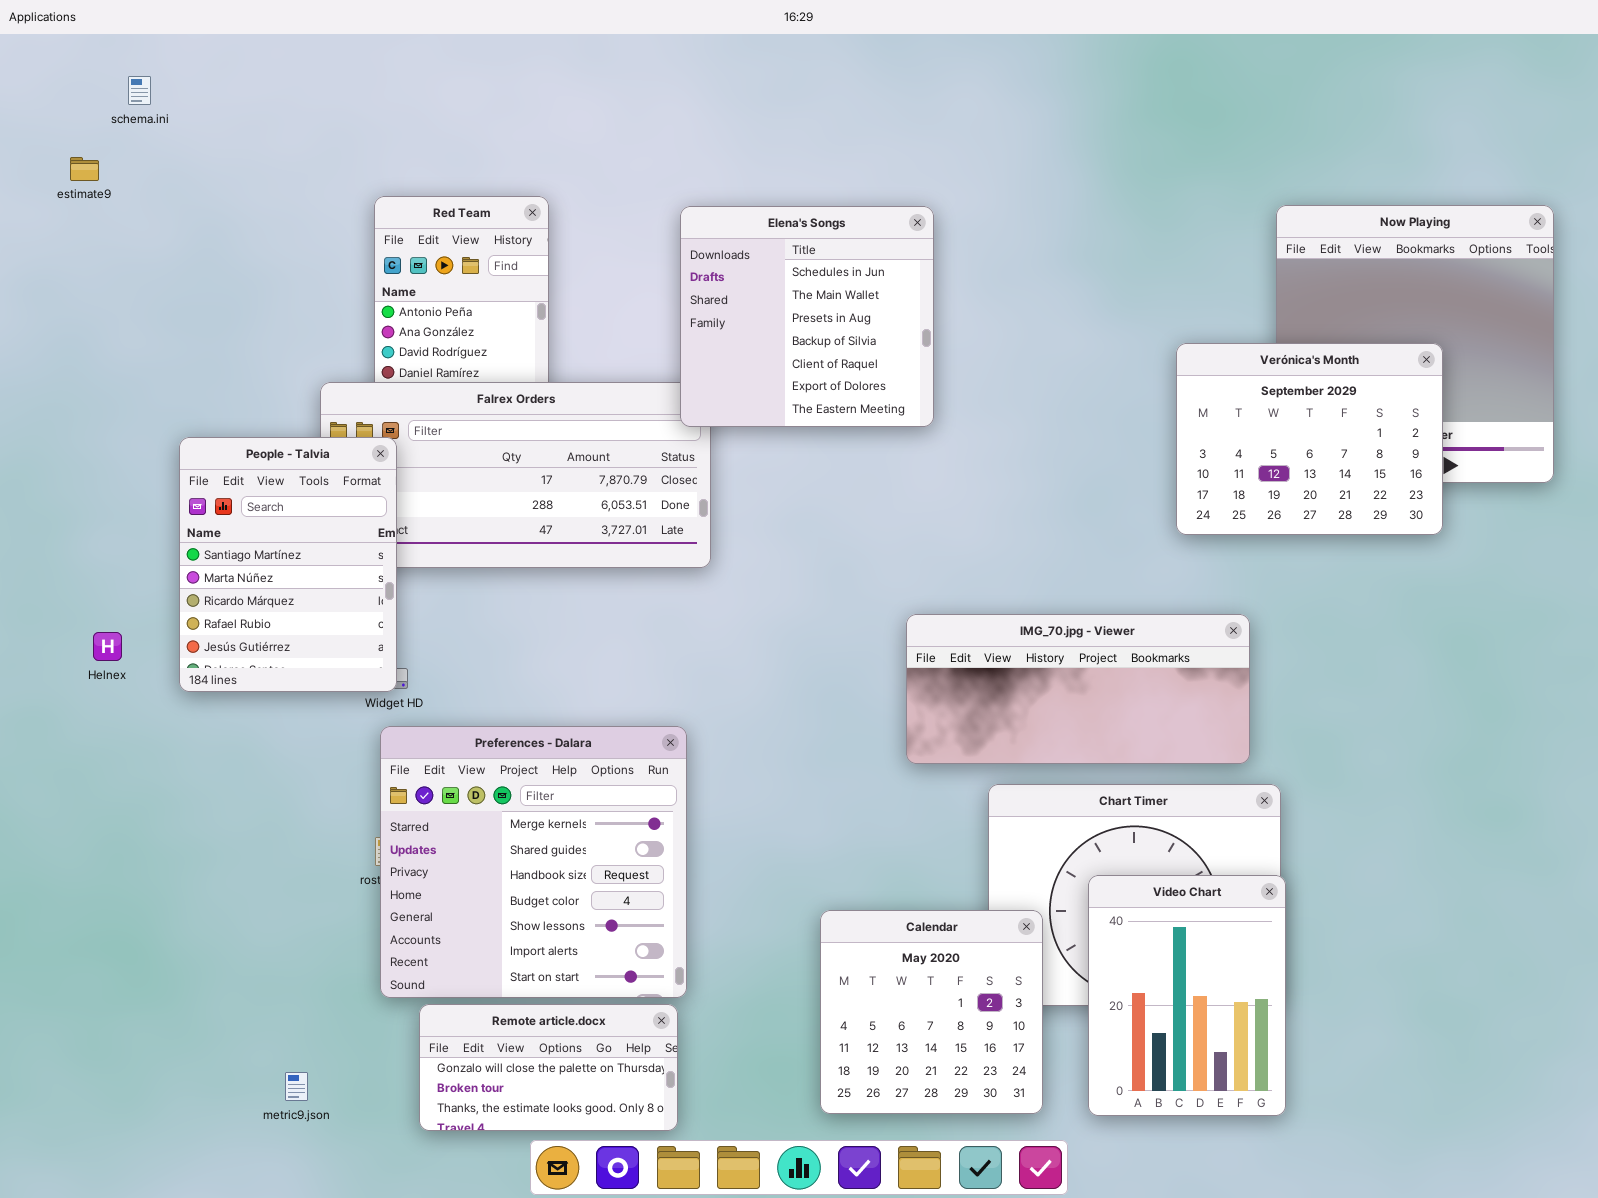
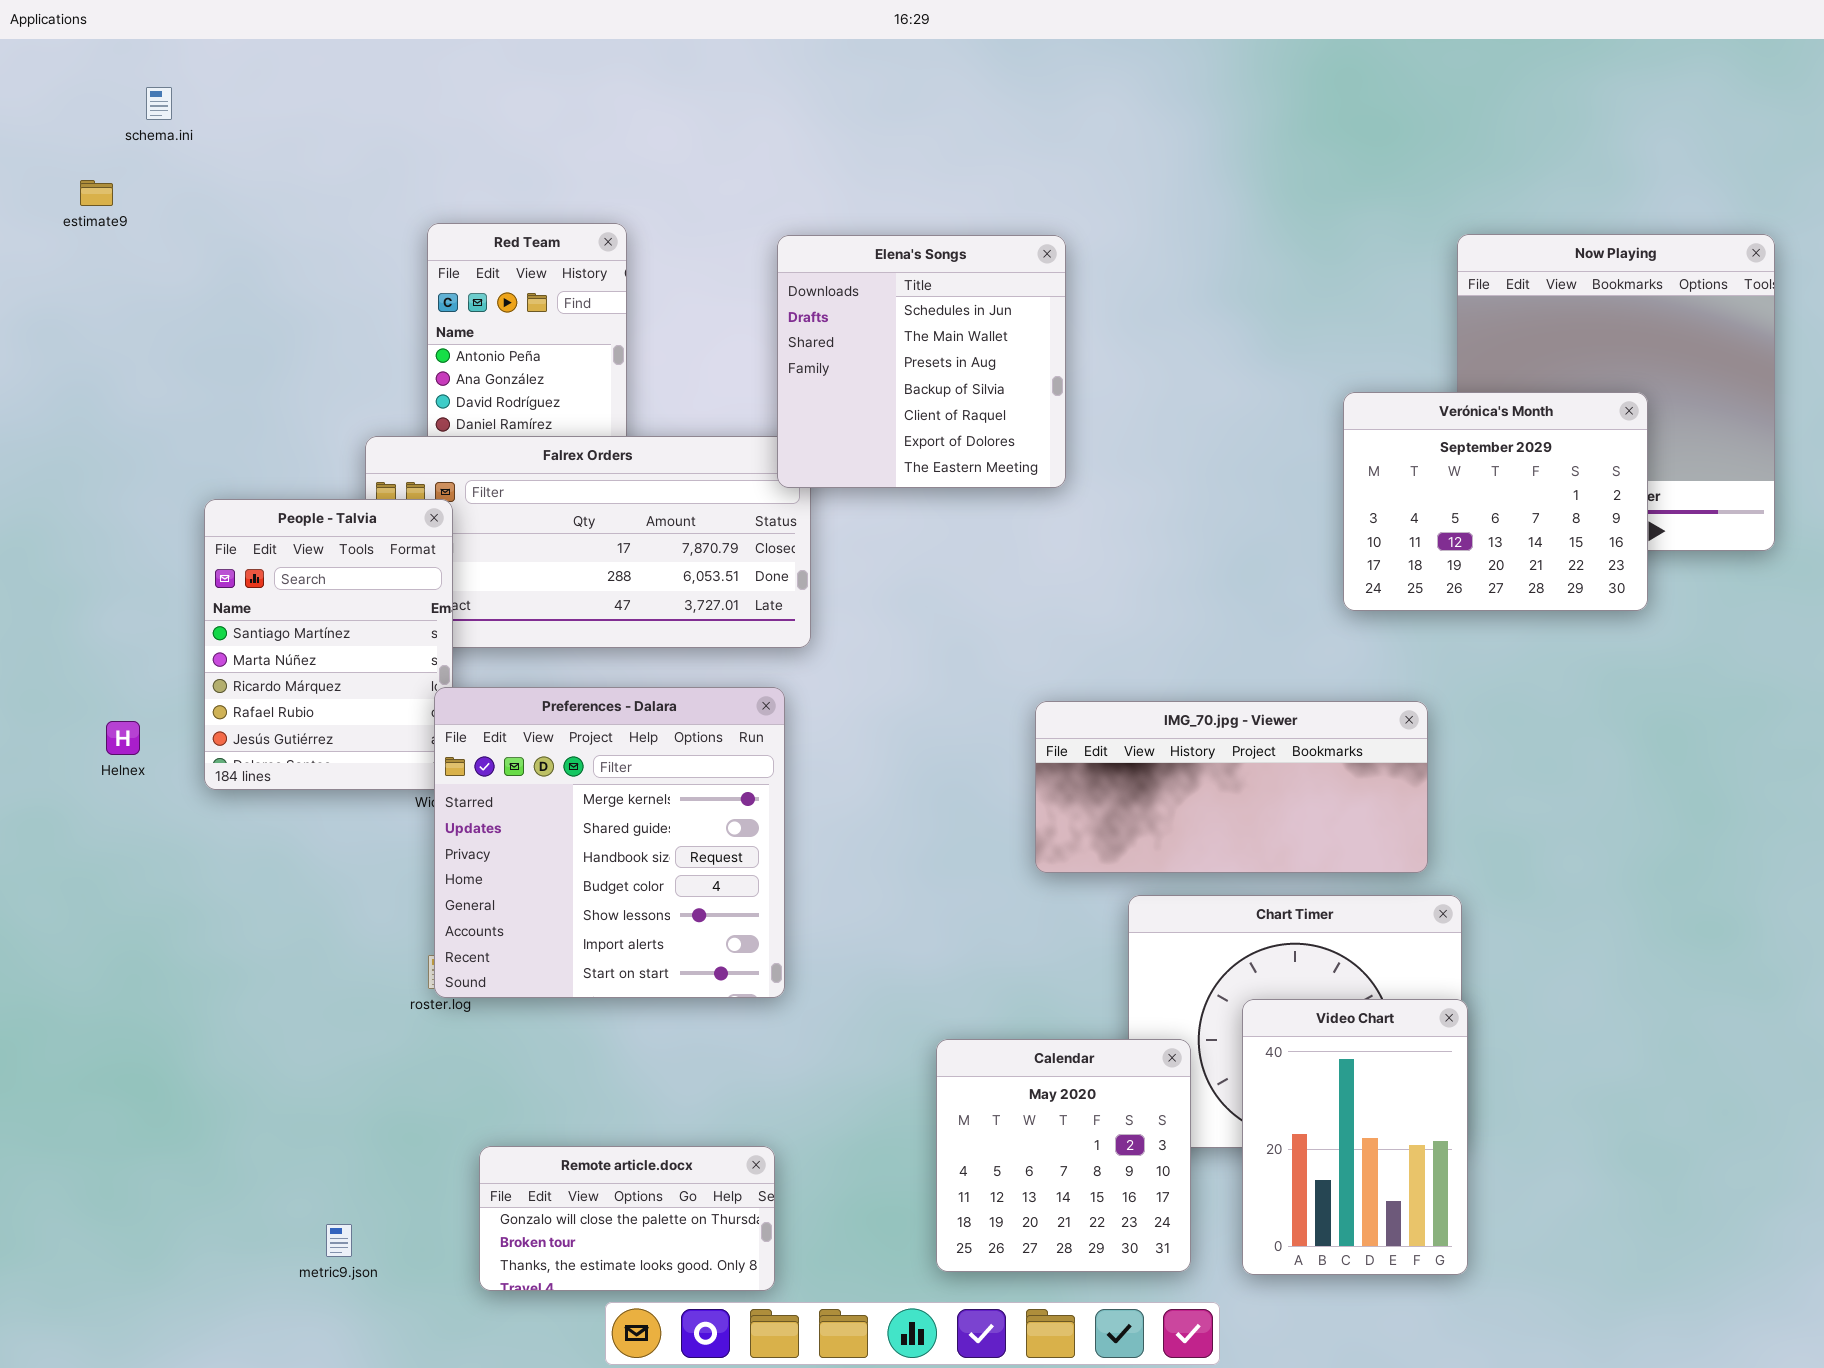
Preferences - Dalara: [380,726,687,998] -> [434,687,785,998], moved

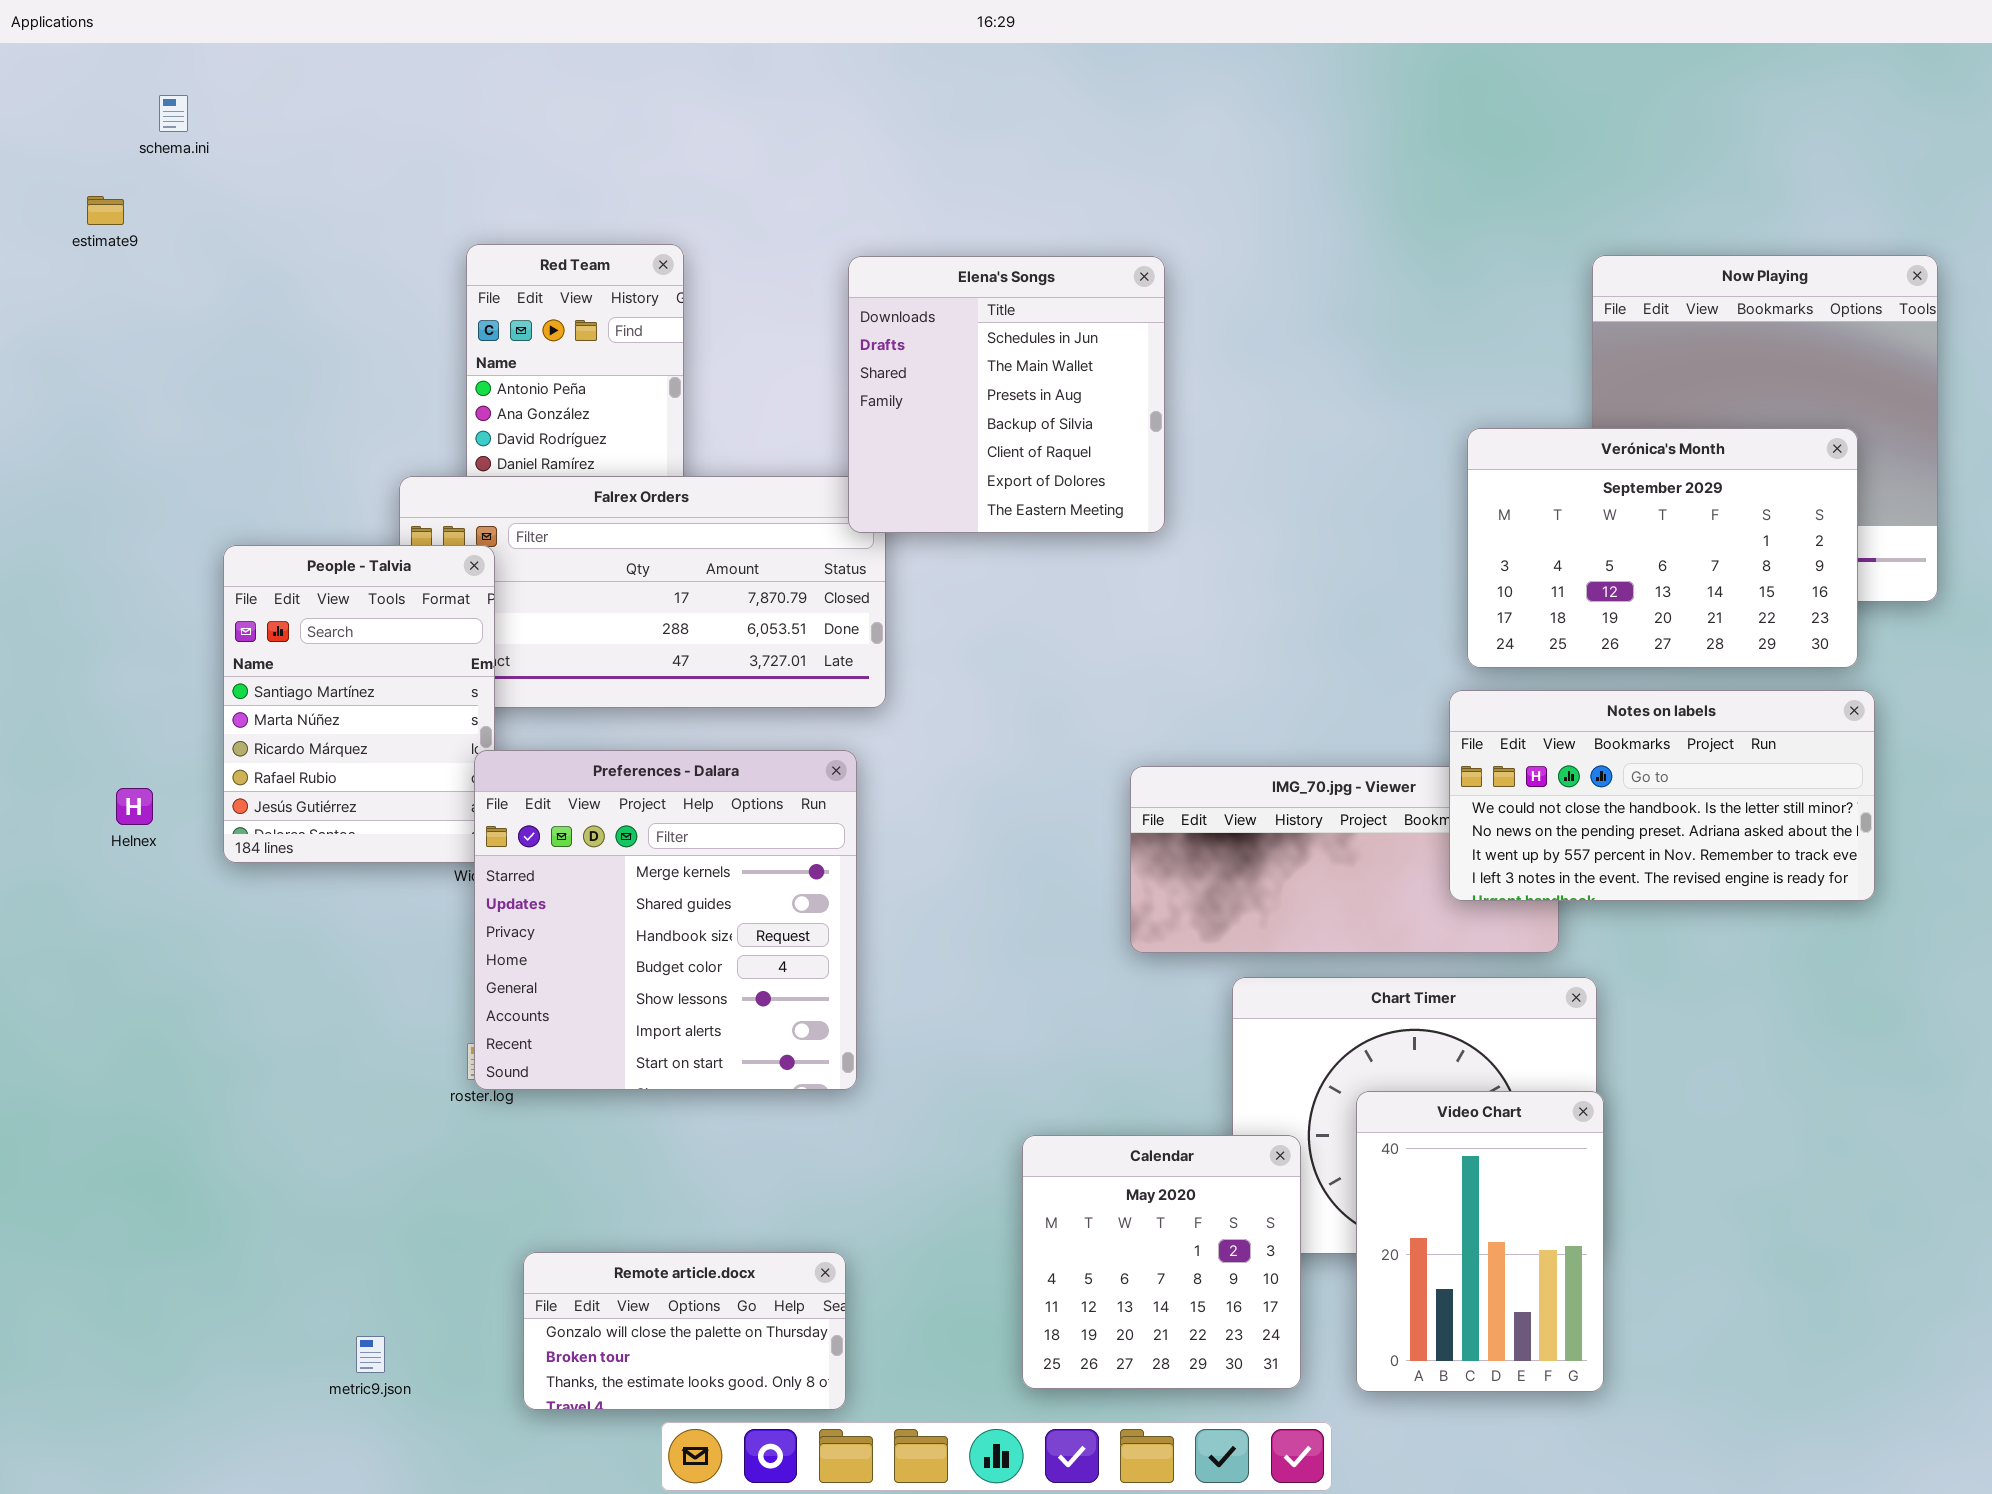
Verónica's Month: [1343,392,1648,611] -> [1467,428,1858,668], resized
Notes on labels: none -> [1449,690,1875,901], opened

